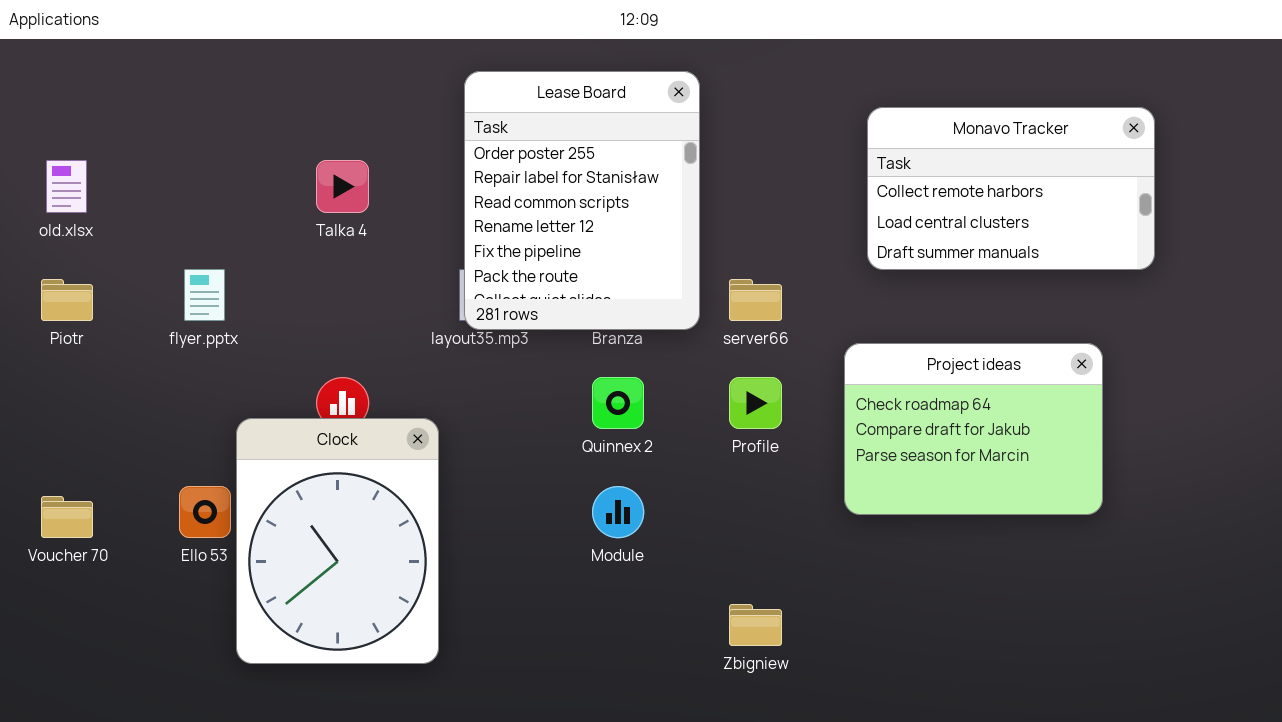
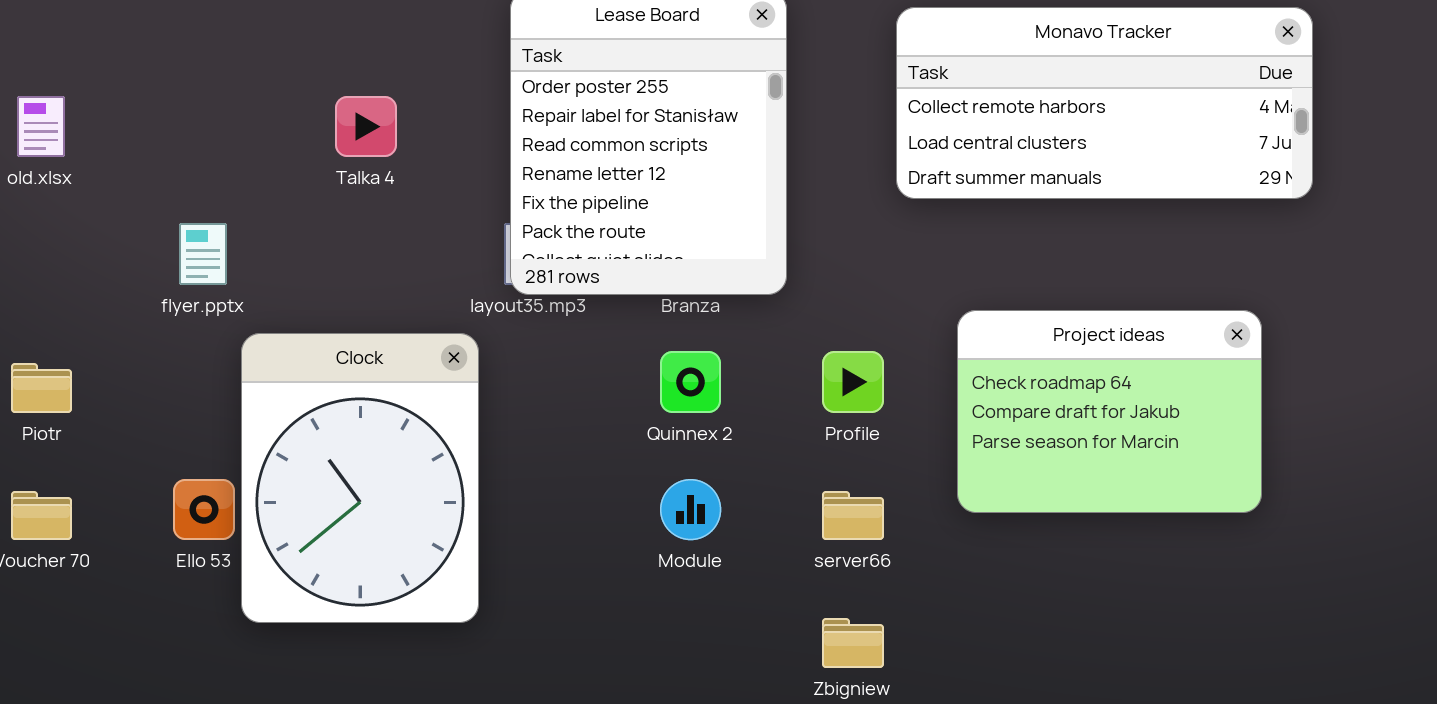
Monavo Tracker: [867,107,1155,270] -> [896,7,1313,199], moved, resized
Piotr: [41,279,93,321] -> [11,363,72,413], moved
server66: [729,279,782,321] -> [822,491,884,540], moved
Clock: [236,418,439,664] -> [241,333,479,623], moved

